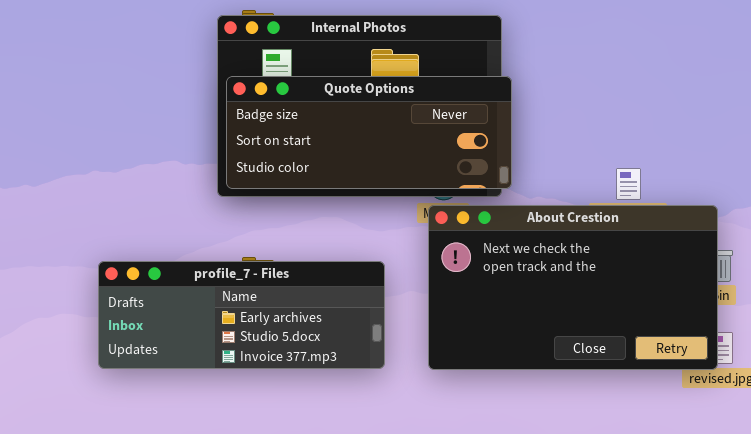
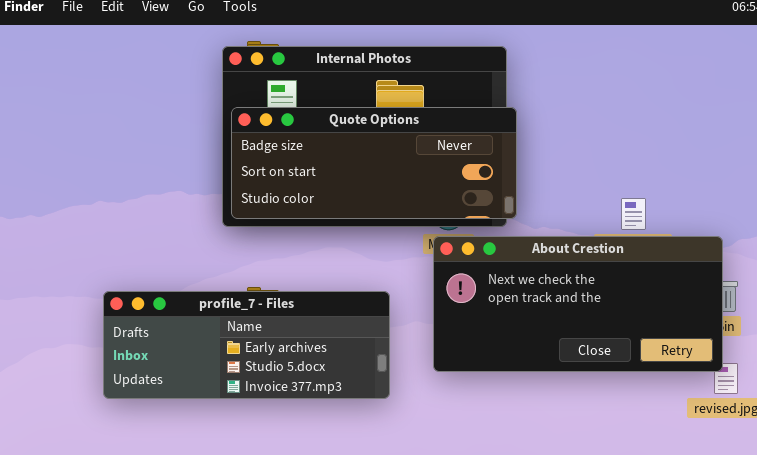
About Crestion: [428,205,718,370] -> [433,236,723,372], resized

